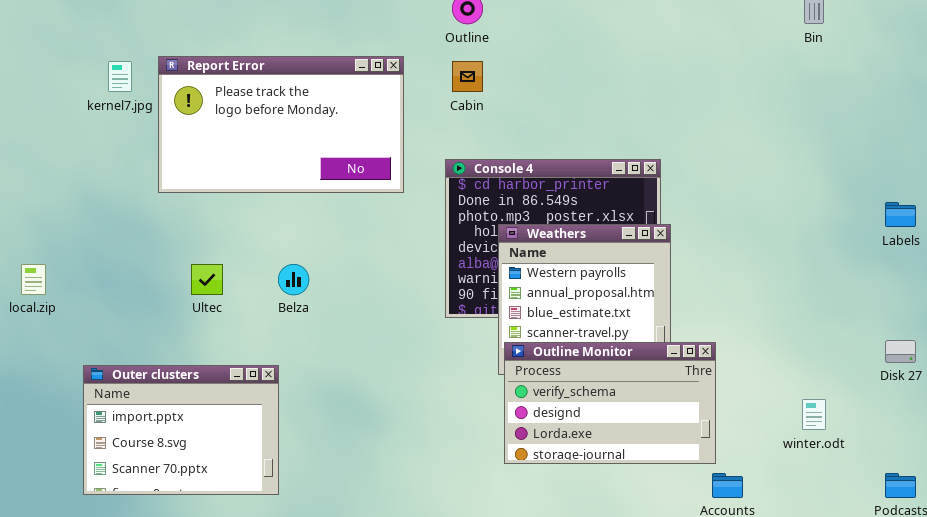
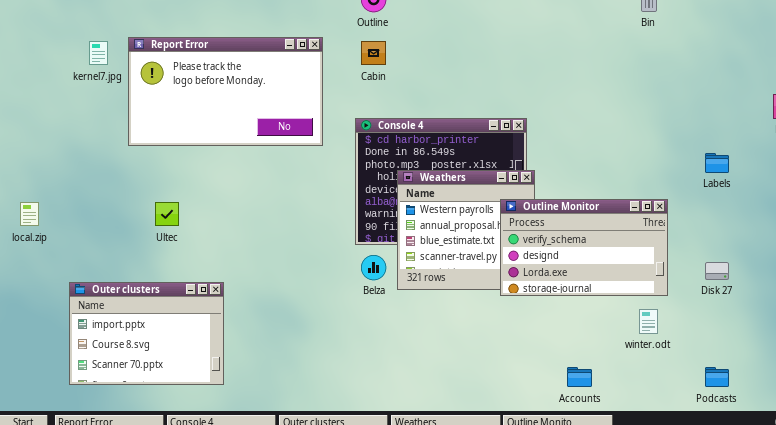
Belza: [278,264,309,295] -> [361,255,386,280], moved
Outline Monitor: [504,342,716,464] -> [500,199,668,296], moved

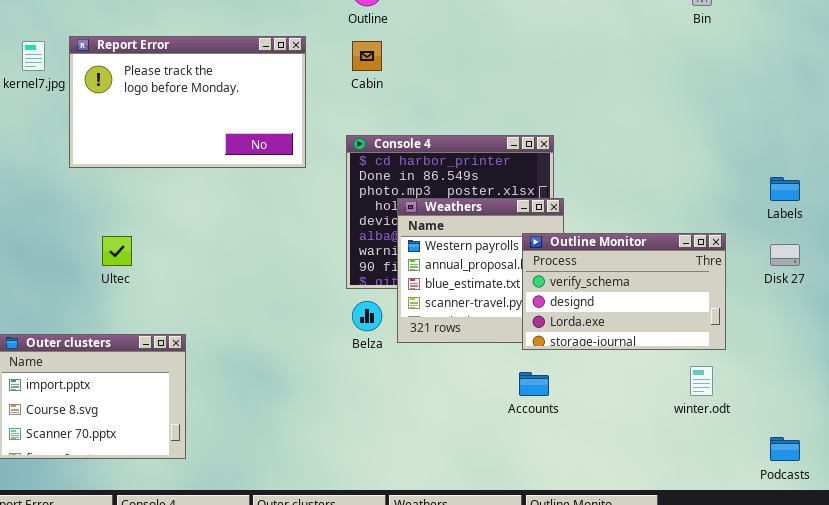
Disk 27: [705,262,729,280] -> [770,244,800,266], moved
Accounts: [567,367,592,387] -> [519,372,549,396], moved

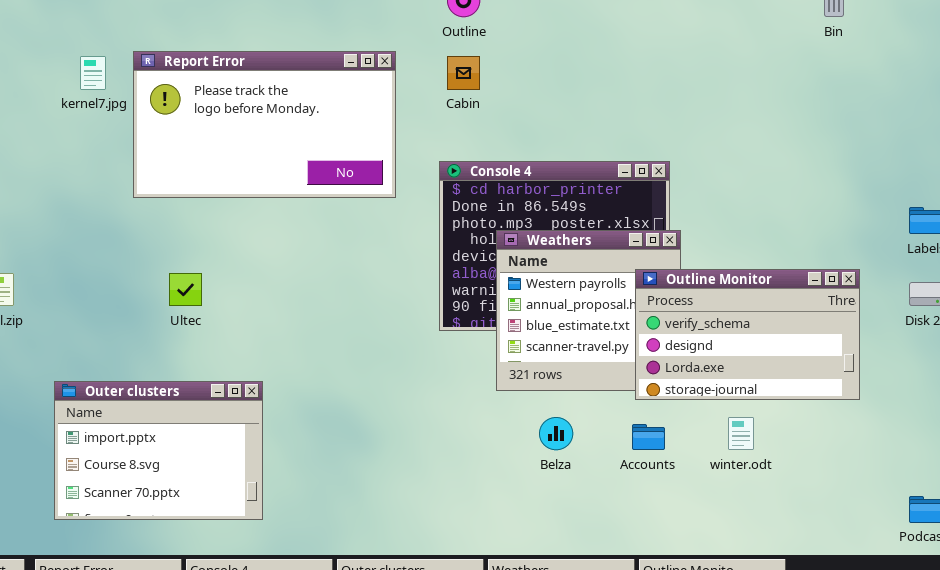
Belza: [352,301,382,331] -> [539,417,573,450], moved
winter.odt: [690,366,713,396] -> [728,417,754,450], moved

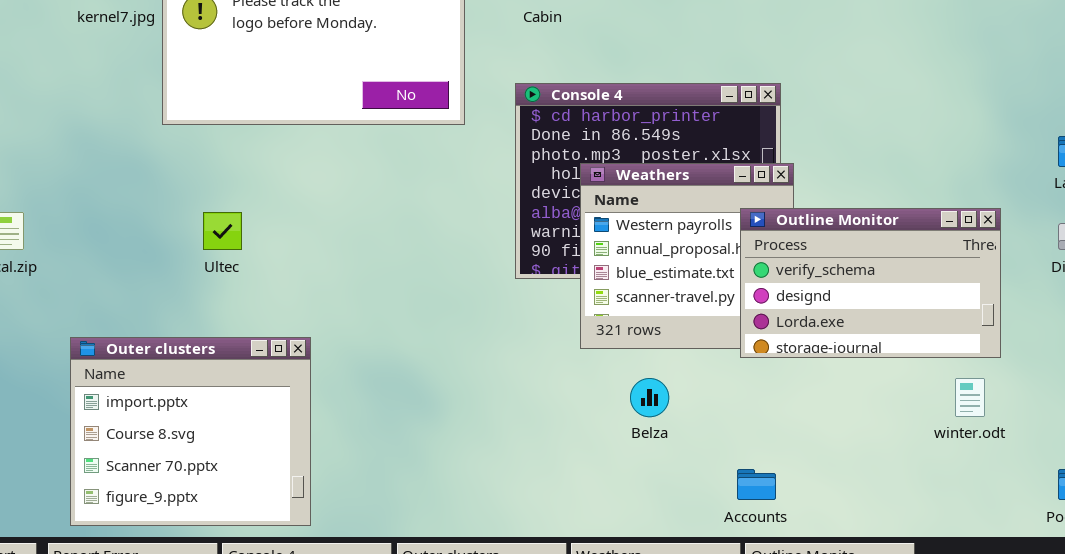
Outer clusters: [54,381,263,520] -> [70,337,311,526], resized
winter.odt: [728,417,754,450] -> [955,378,985,417], moved
Accounts: [632,424,665,450] -> [737,469,776,500], moved

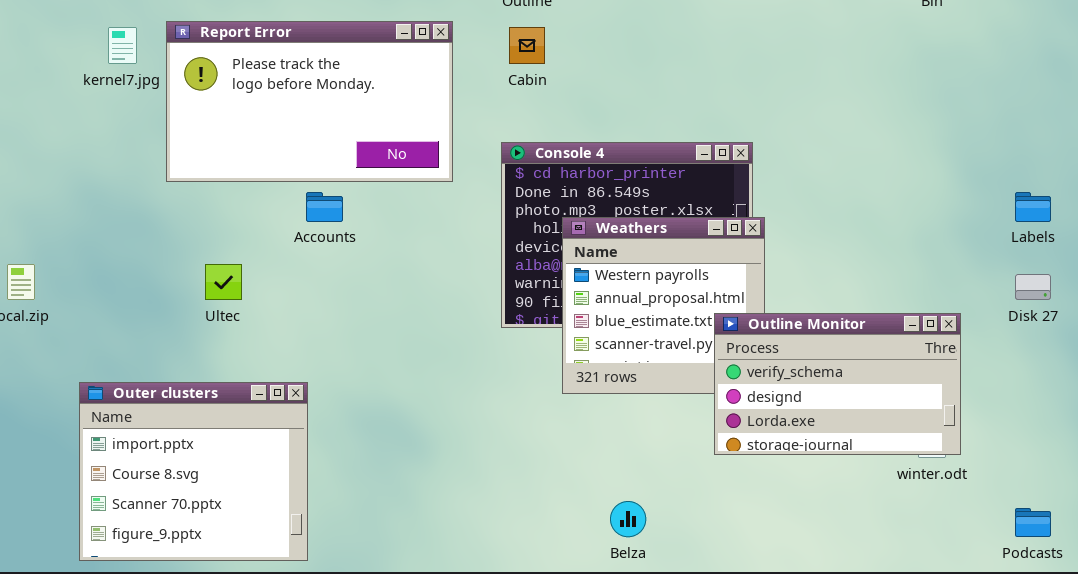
Outline Monitor: [740,208,1001,358] -> [714,313,961,455], moved
Belza: [630,378,669,417] -> [610,501,646,537], moved
Accounts: [737,469,776,500] -> [306,192,343,222], moved

